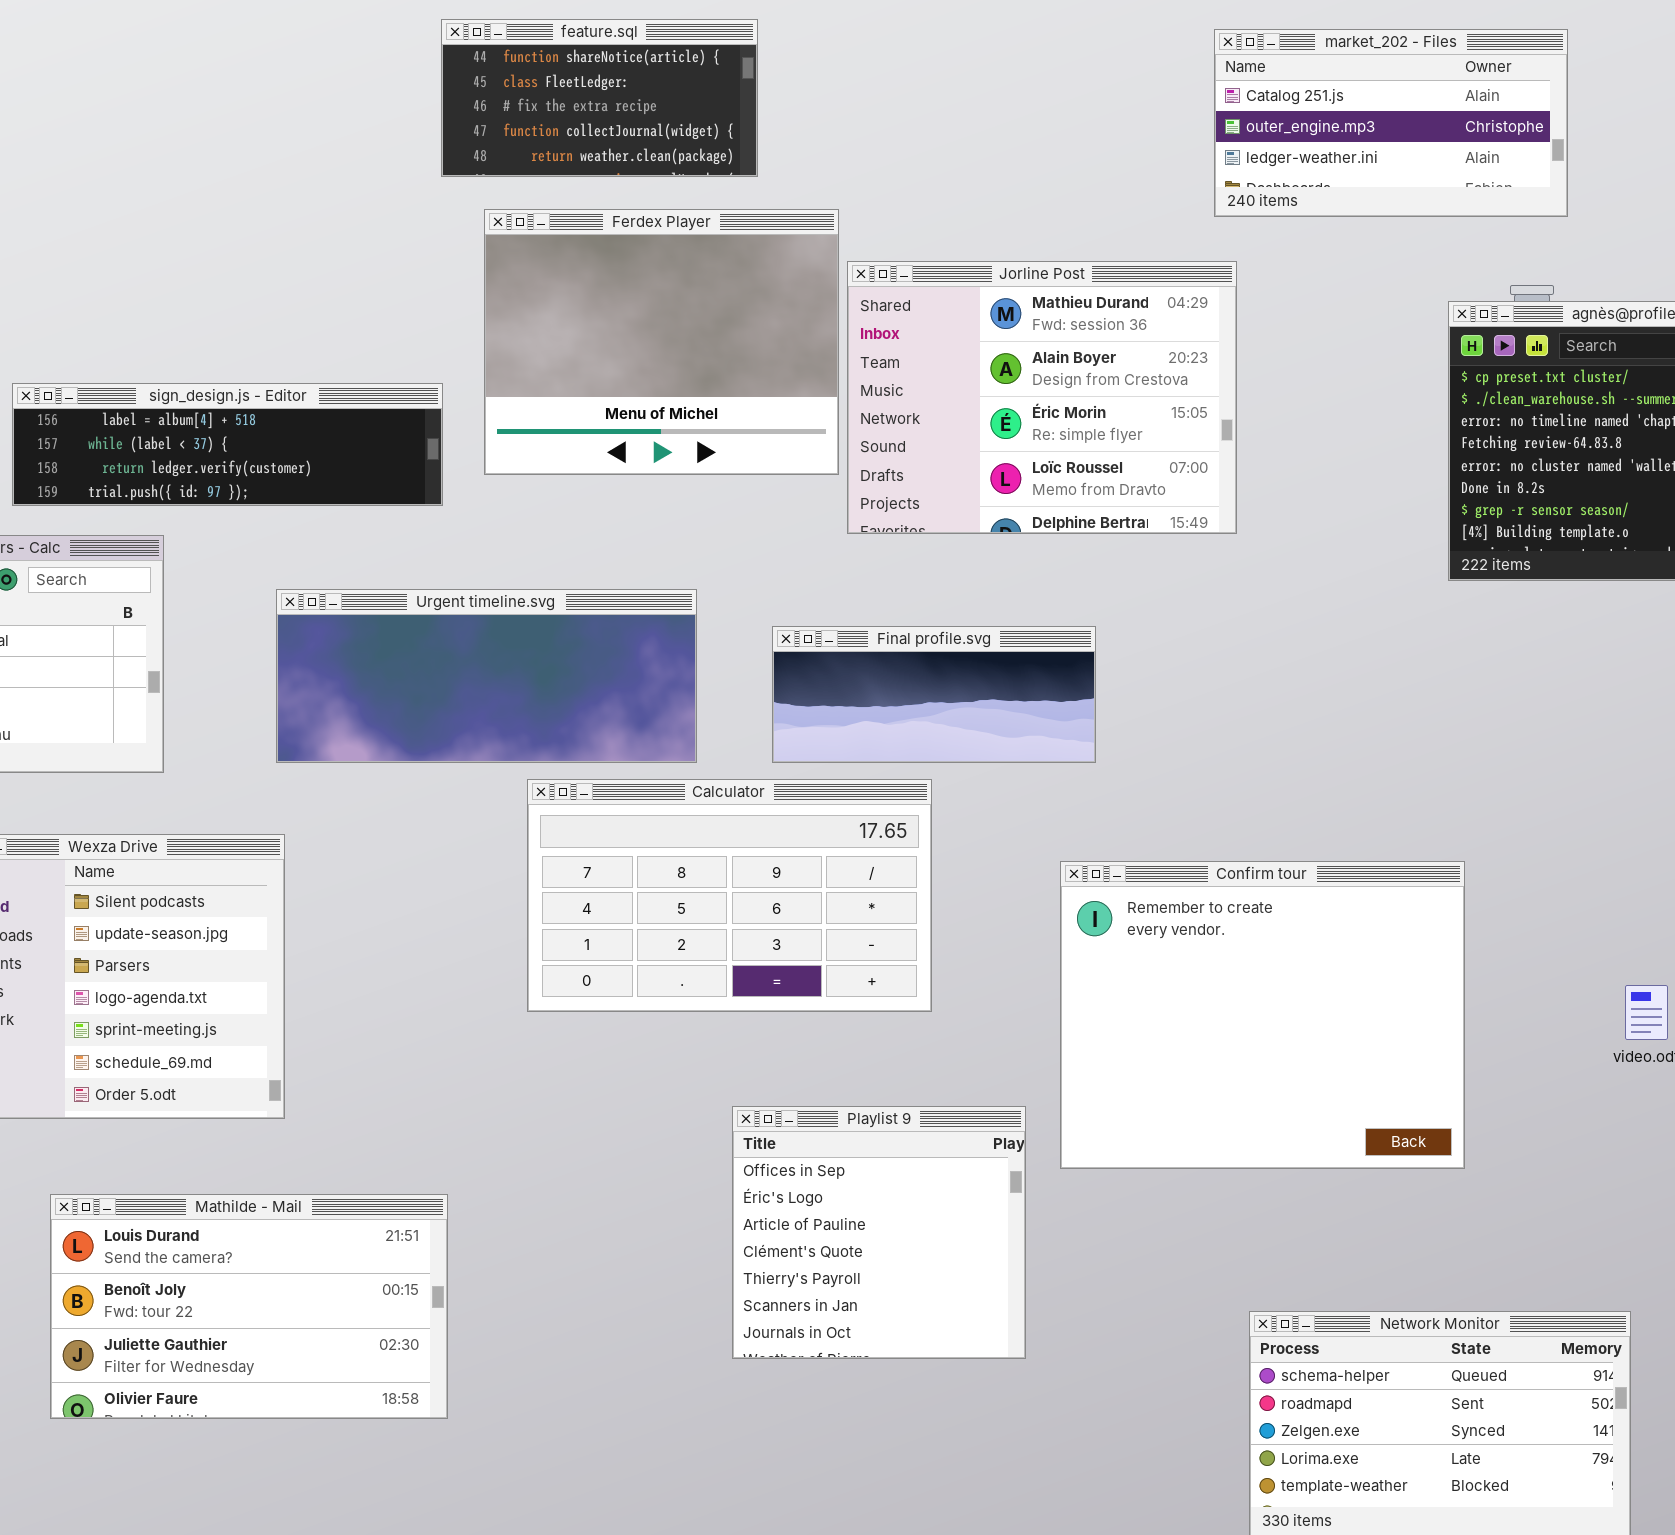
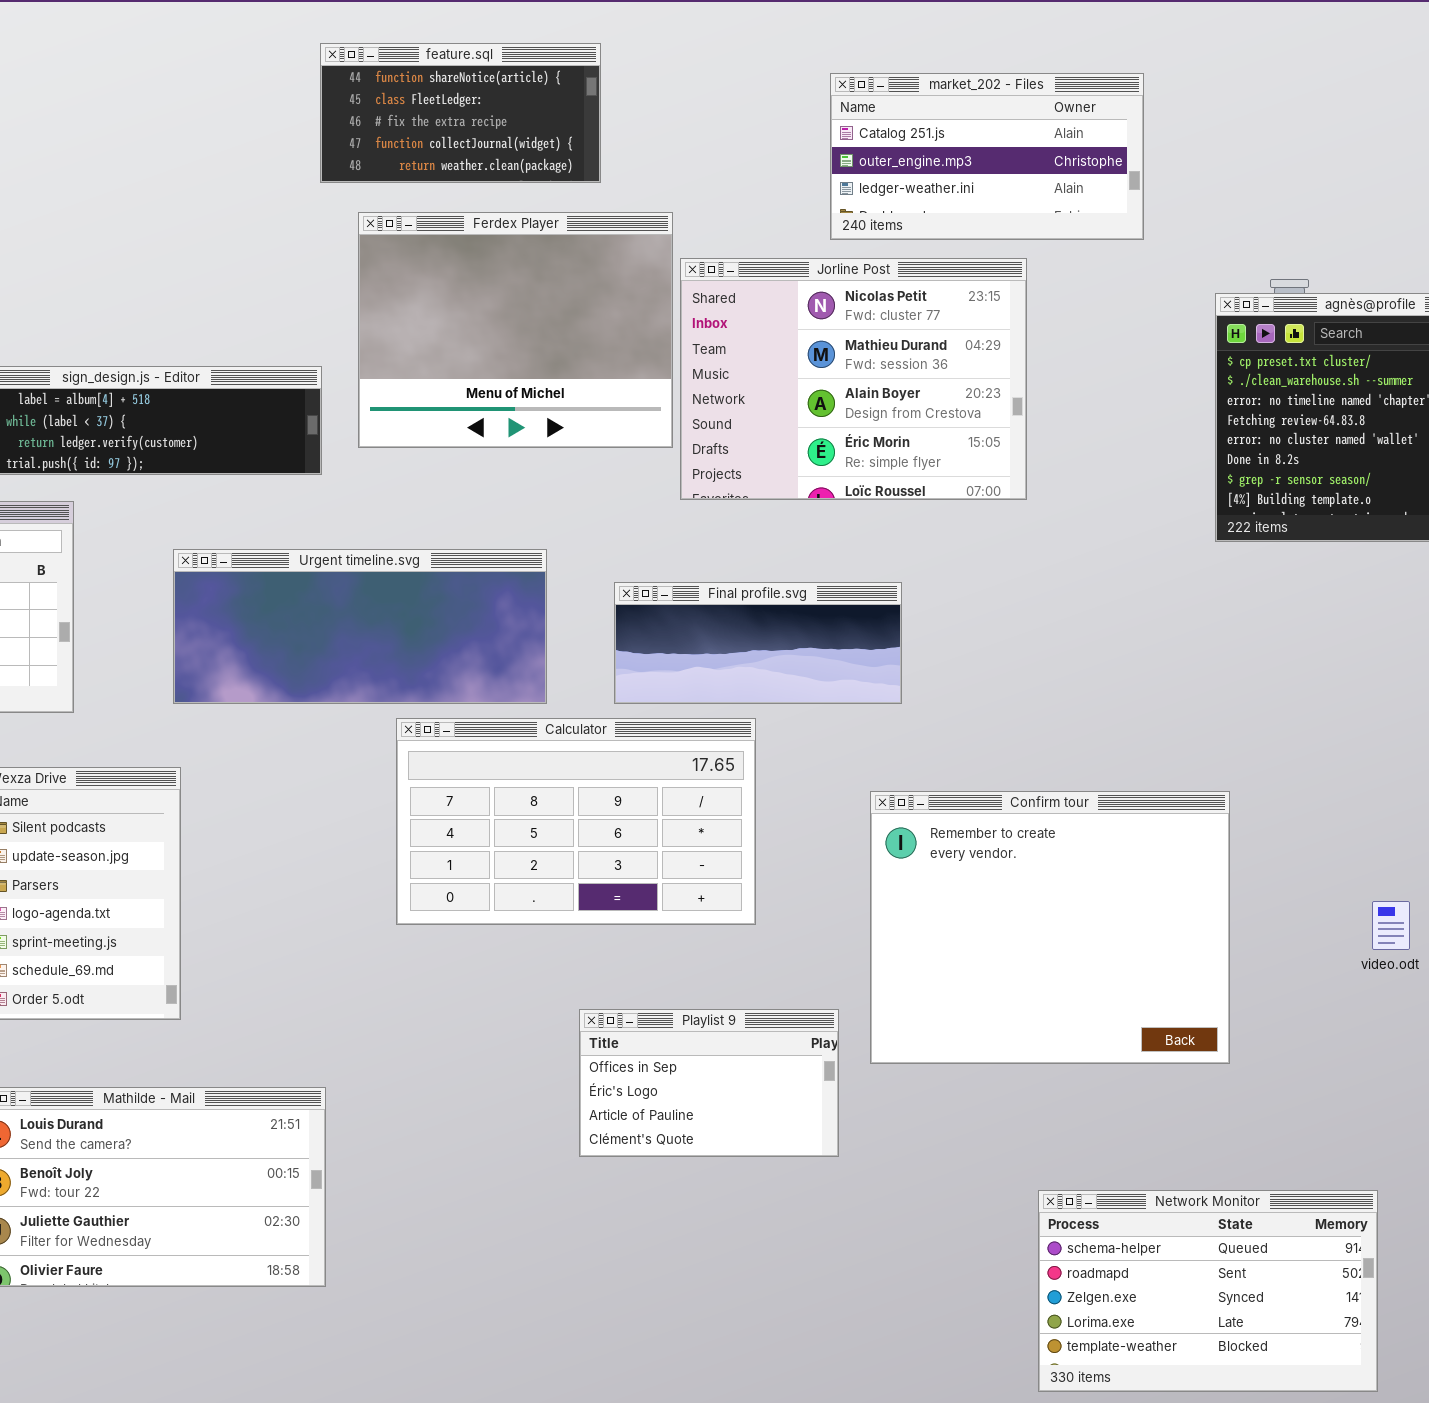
market_202 - Files: [1214,29,1568,217] -> [830,73,1144,240], moved
Jorline Post: [847,261,1237,534] -> [680,258,1027,500], scrolled up 1 row
Playlist 9: [732,1106,1026,1359] -> [579,1009,839,1157], resized

